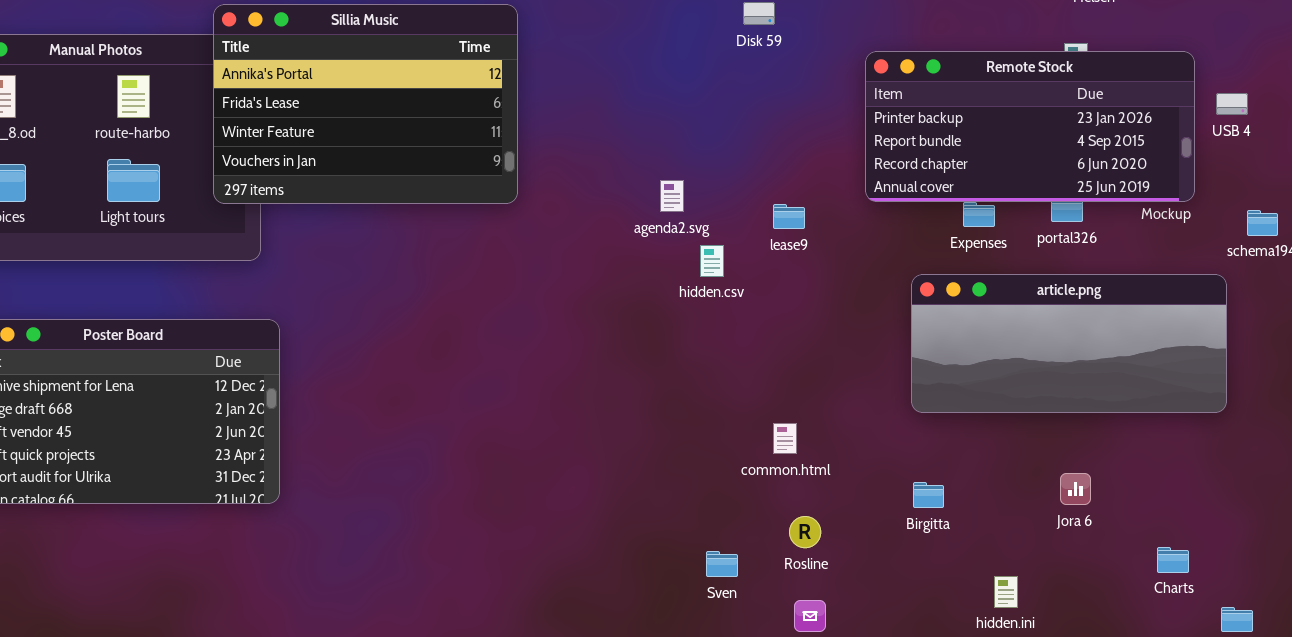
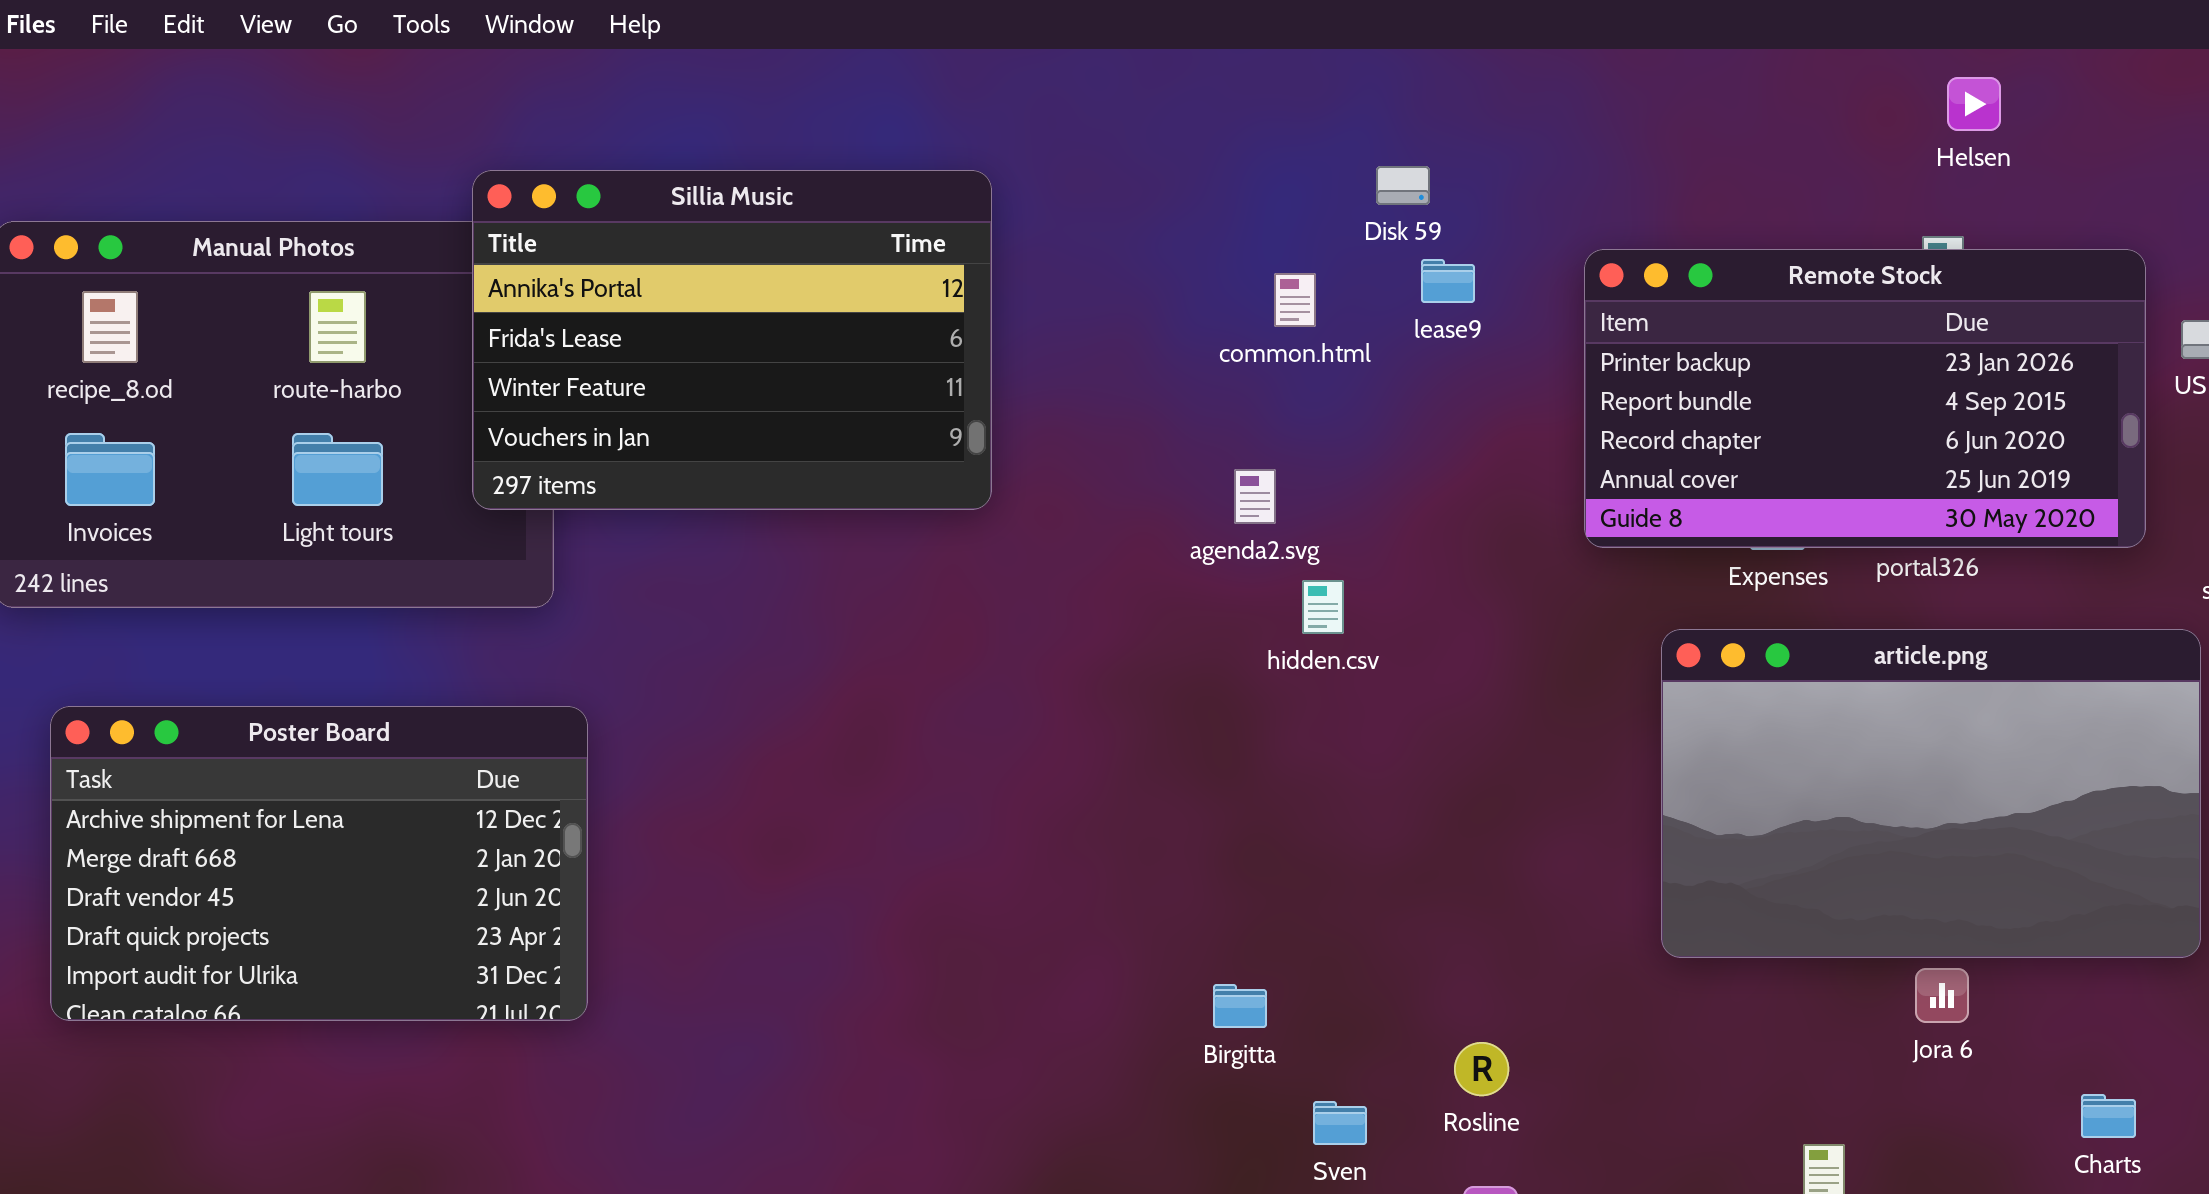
Remote Stock: [865,51,1195,202] -> [1584,249,2146,548], resized
lease9: [773,204,805,229] -> [1421,259,1475,303], moved
article.png: [911,274,1227,413] -> [1661,629,2201,958], resized
common.html: [773,423,797,454] -> [1274,273,1316,327], moved
Birgitta: [913,482,944,508] -> [1213,984,1267,1028], moved

